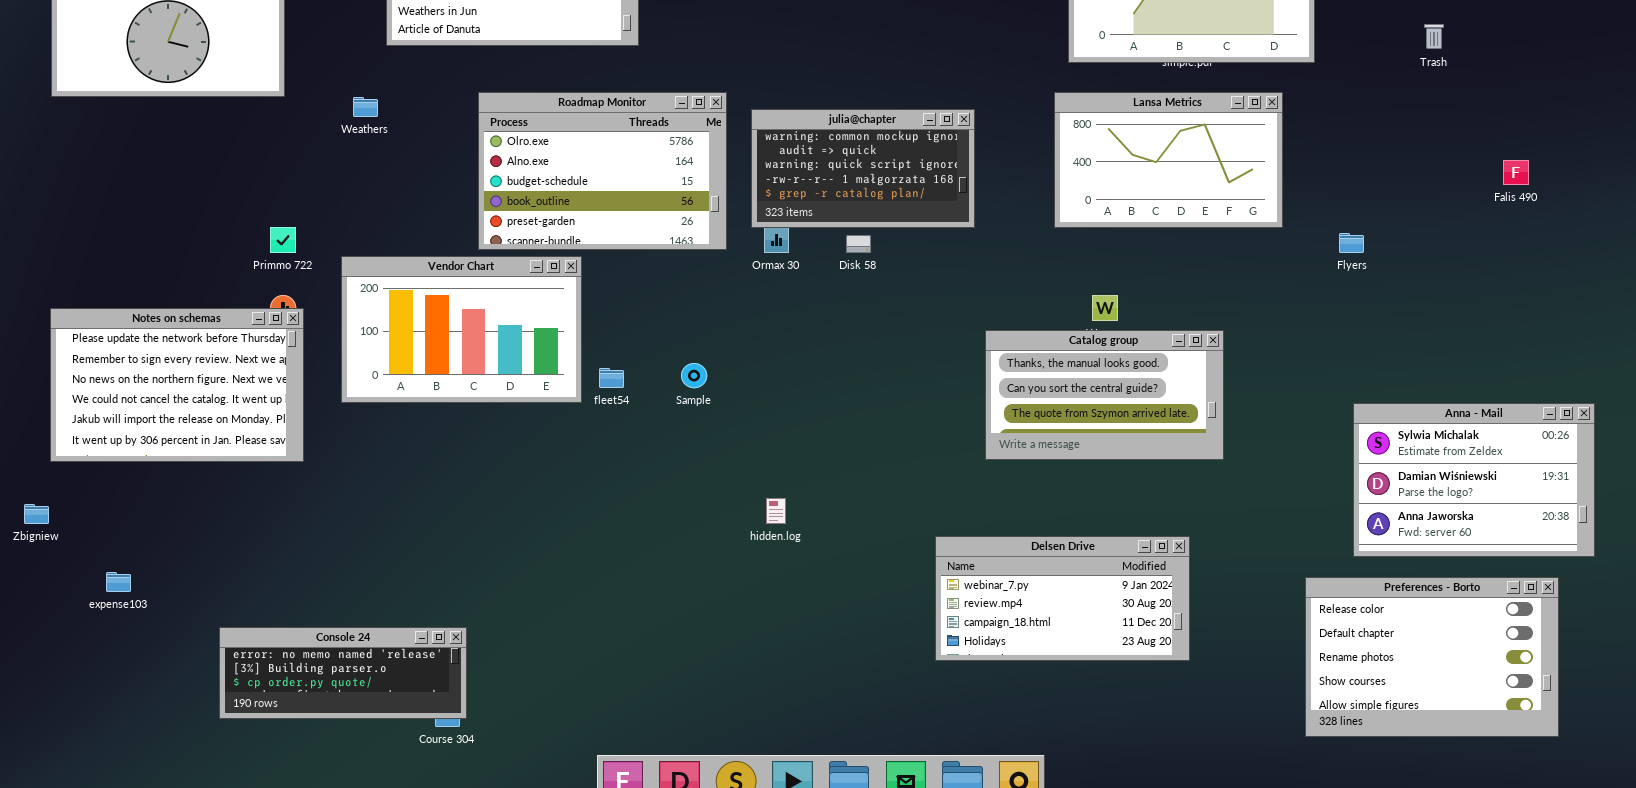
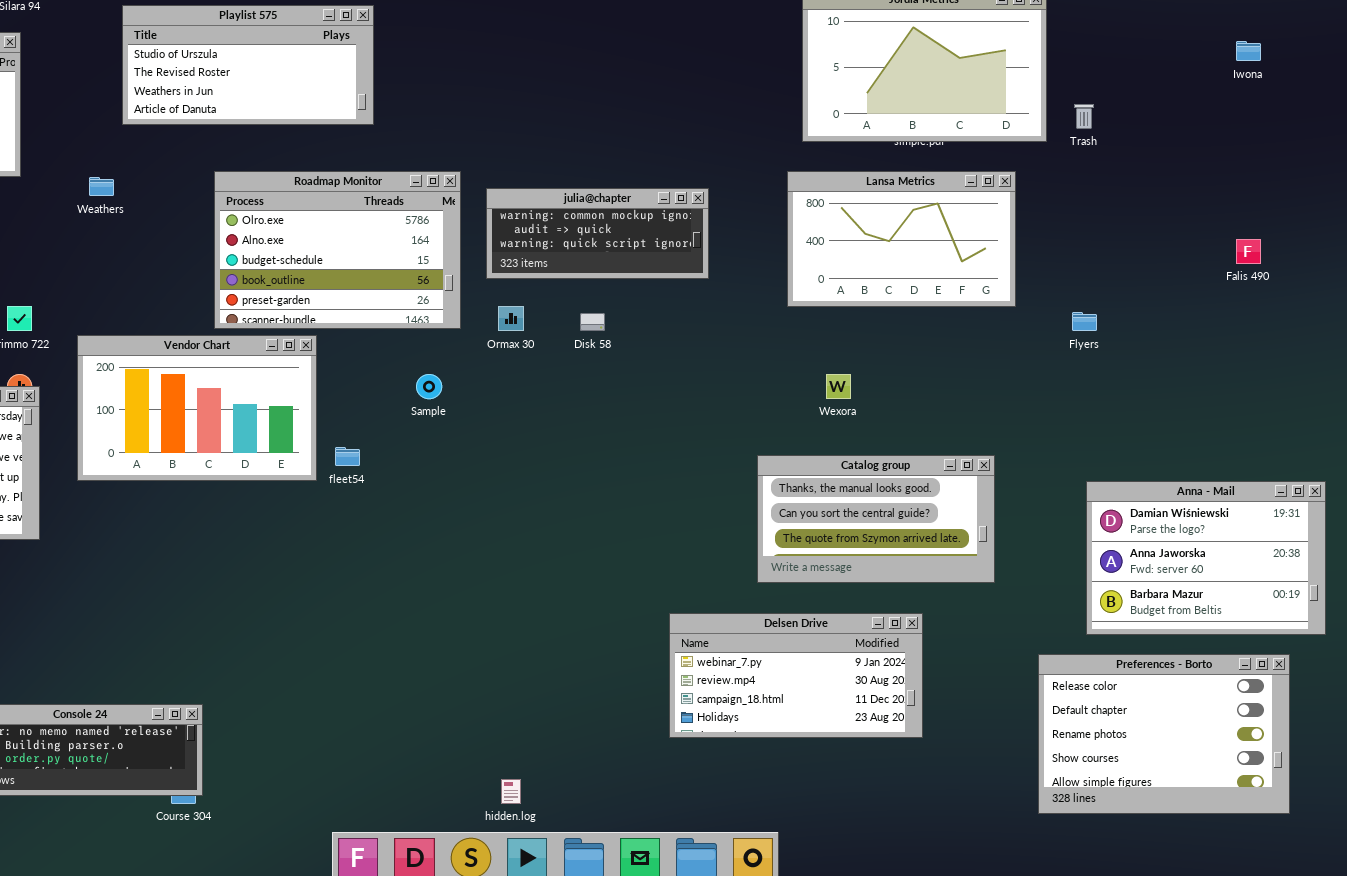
Trash: [1424,24,1444,49] -> [1074,104,1094,129], moved
julia@chapter: [751,109,975,228] -> [486,188,709,279], resized
Catalog group: [985,330,1224,460] -> [757,455,995,583], moved
Sample: [681,363,707,388] -> [416,374,442,399], moved
Anna - Mail: [1353,403,1595,557] -> [1086,481,1326,635], scrolled down 1 row
hidden.log: [766,498,786,524] -> [501,779,521,804], moved

